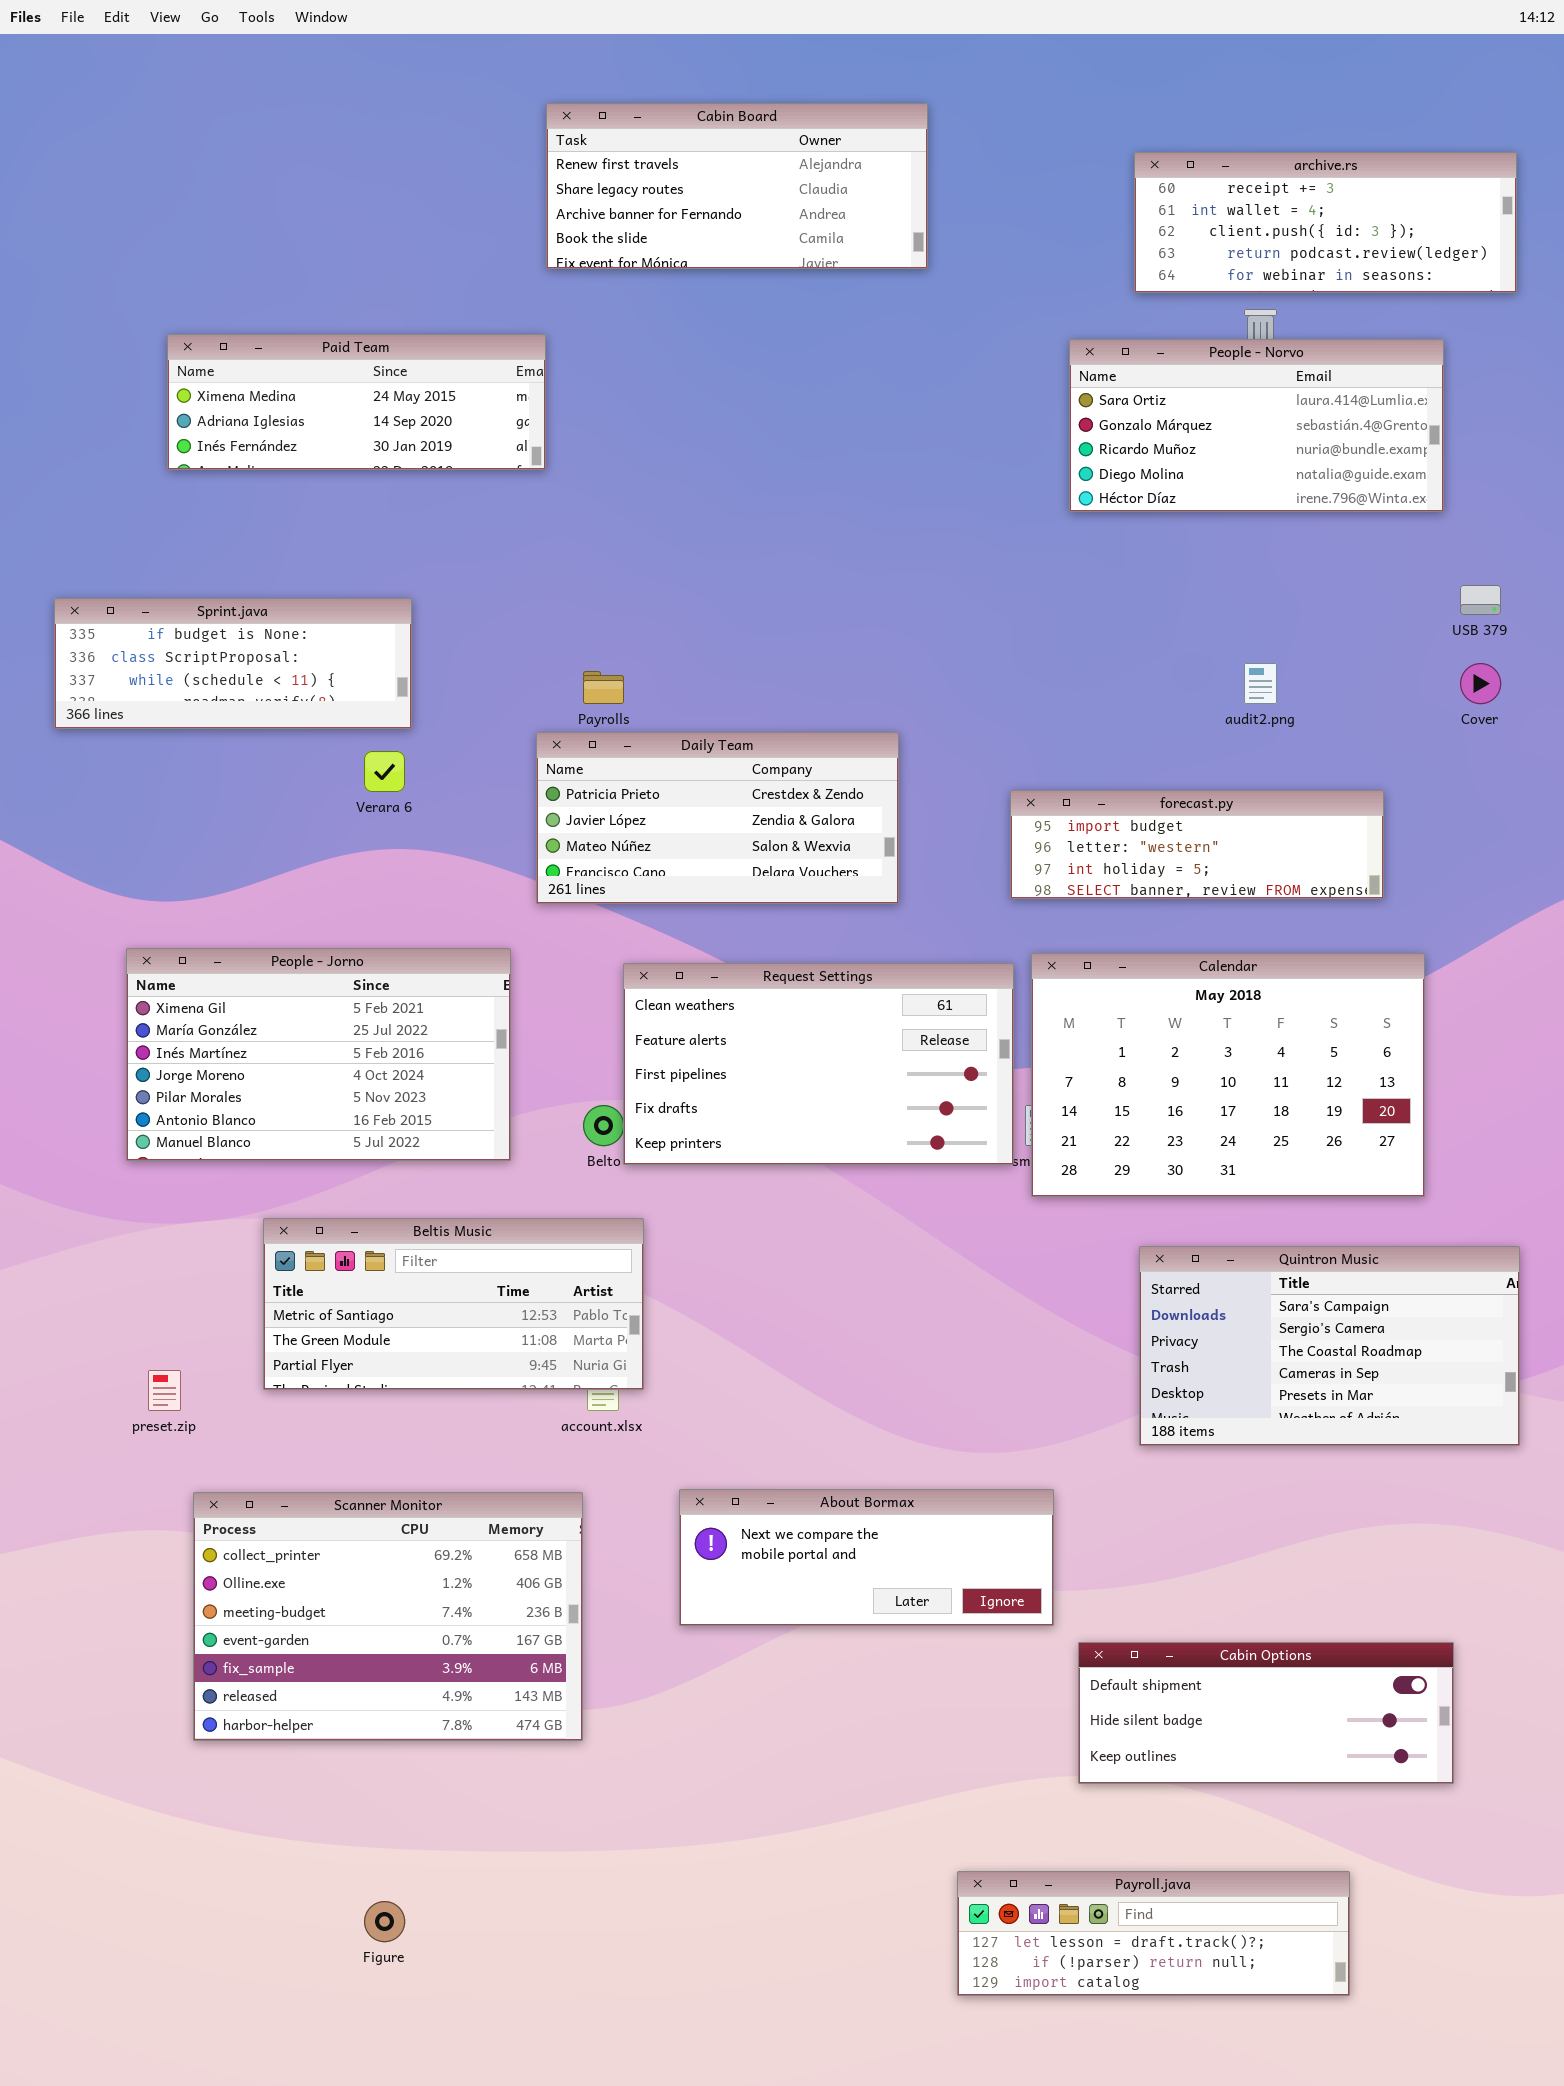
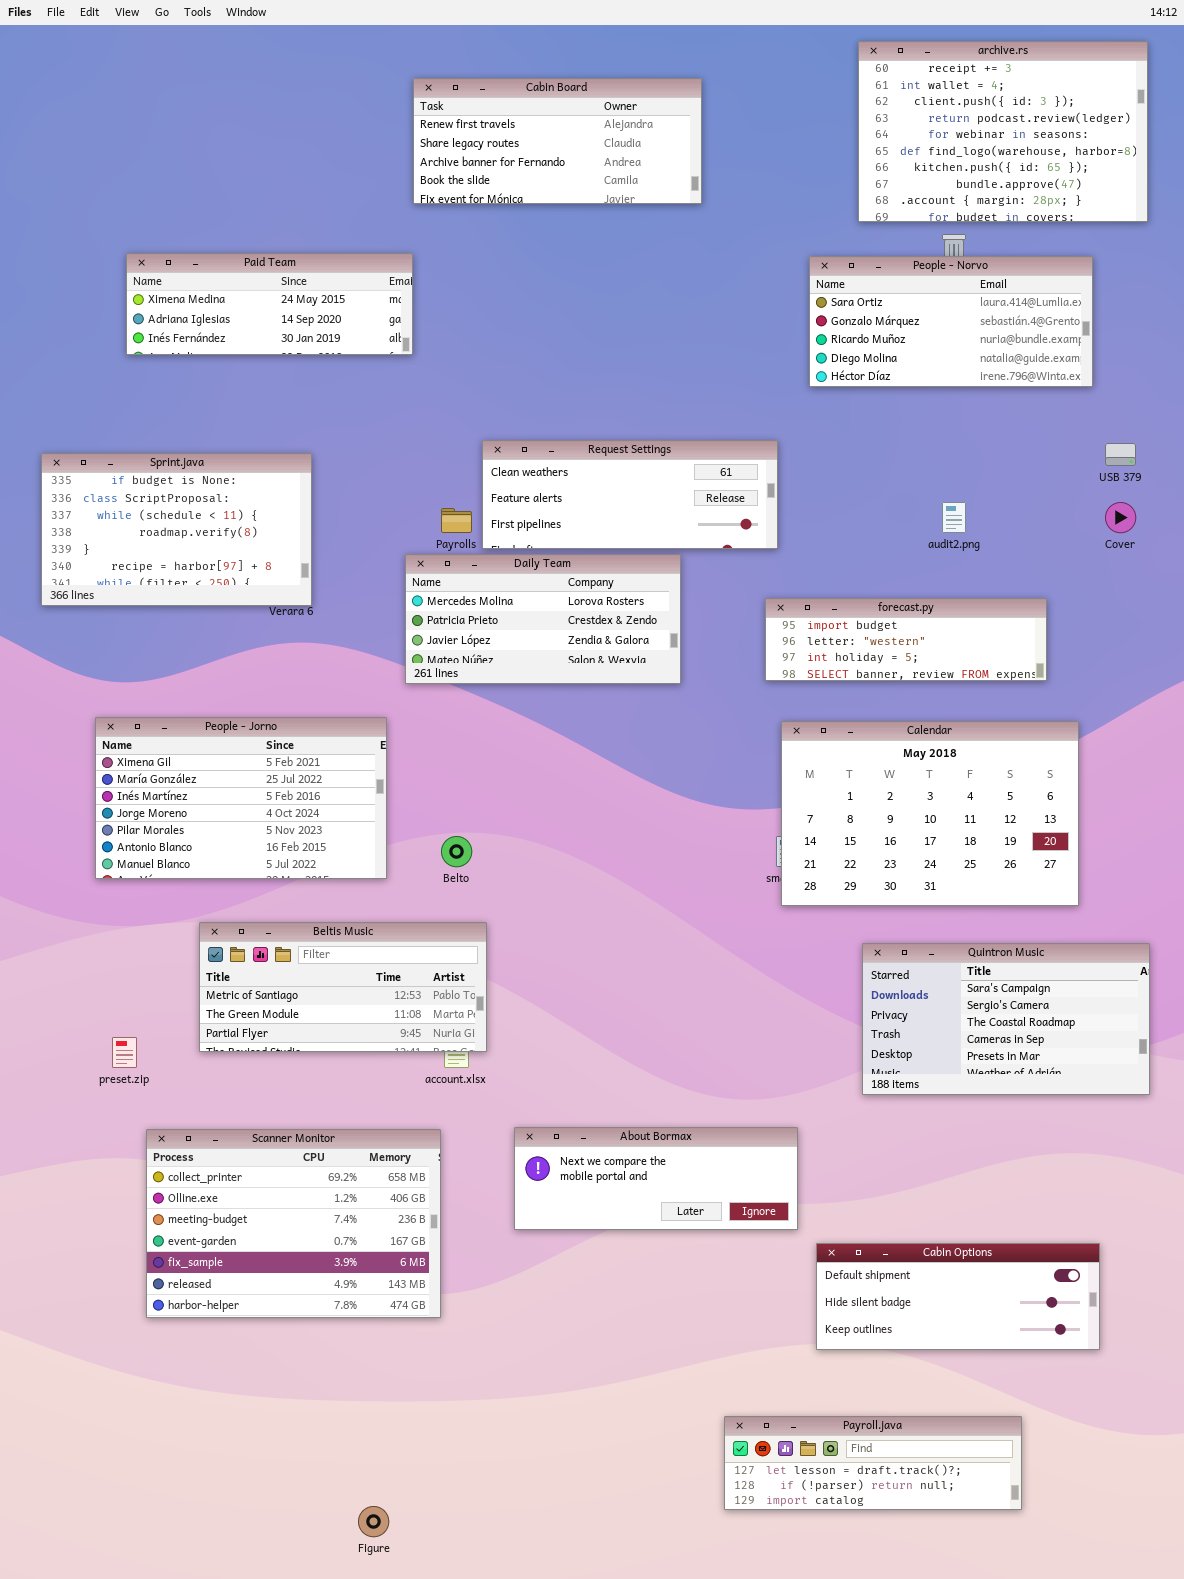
archive.rs: [1134,152,1517,293] -> [858,41,1148,222], resized
Sprint.java: [54,598,412,729] -> [41,453,312,606], resized
Daily Team: [536,732,899,904] -> [405,554,681,684], scrolled up 1 row
Request Settings: [623,963,1014,1165] -> [482,440,778,549], moved, resized
Figure: [364,1901,405,1942] -> [358,1506,389,1537], moved

